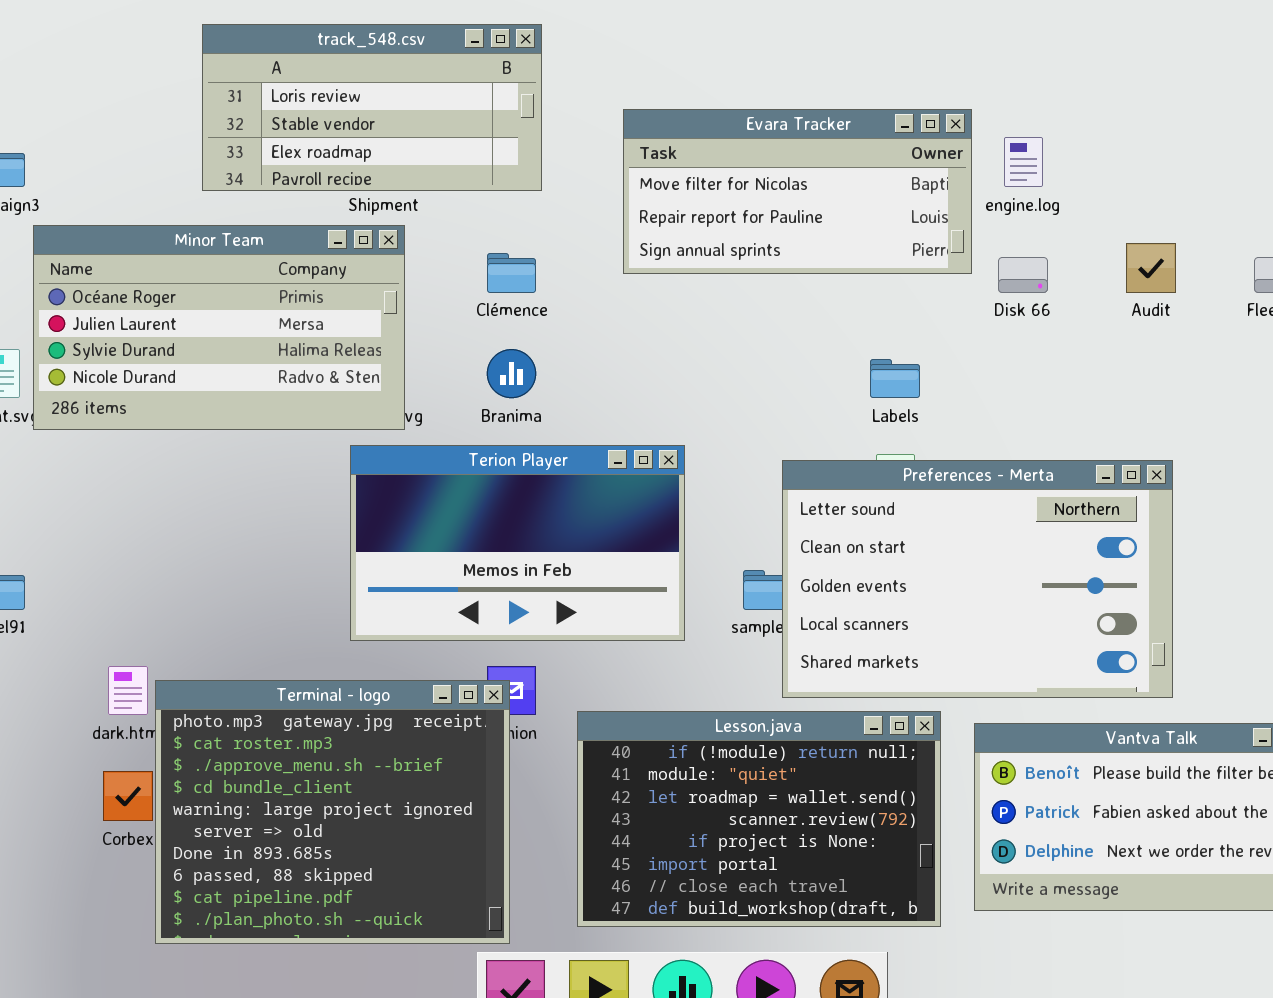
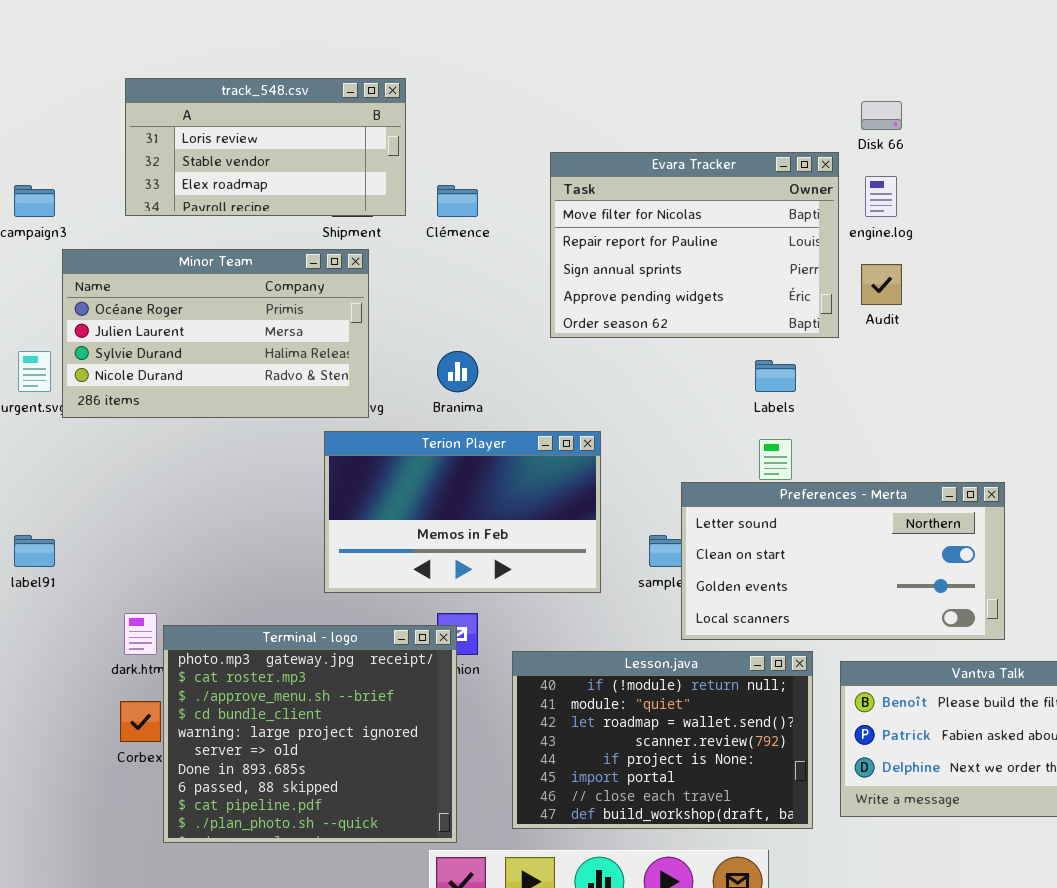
track_548.csv: [202,24,542,191] -> [125,78,406,216], moved
Evara Tracker: [623,109,972,274] -> [550,152,839,338], resized
Audit: [1126,243,1176,293] -> [861,264,902,305], moved
Clémence: [487,253,536,293] -> [437,185,478,217], moved
Disk 66: [998,257,1048,293] -> [861,101,902,130], moved
Preferences - Merta: [782,460,1173,698] -> [681,482,1005,640], resized

